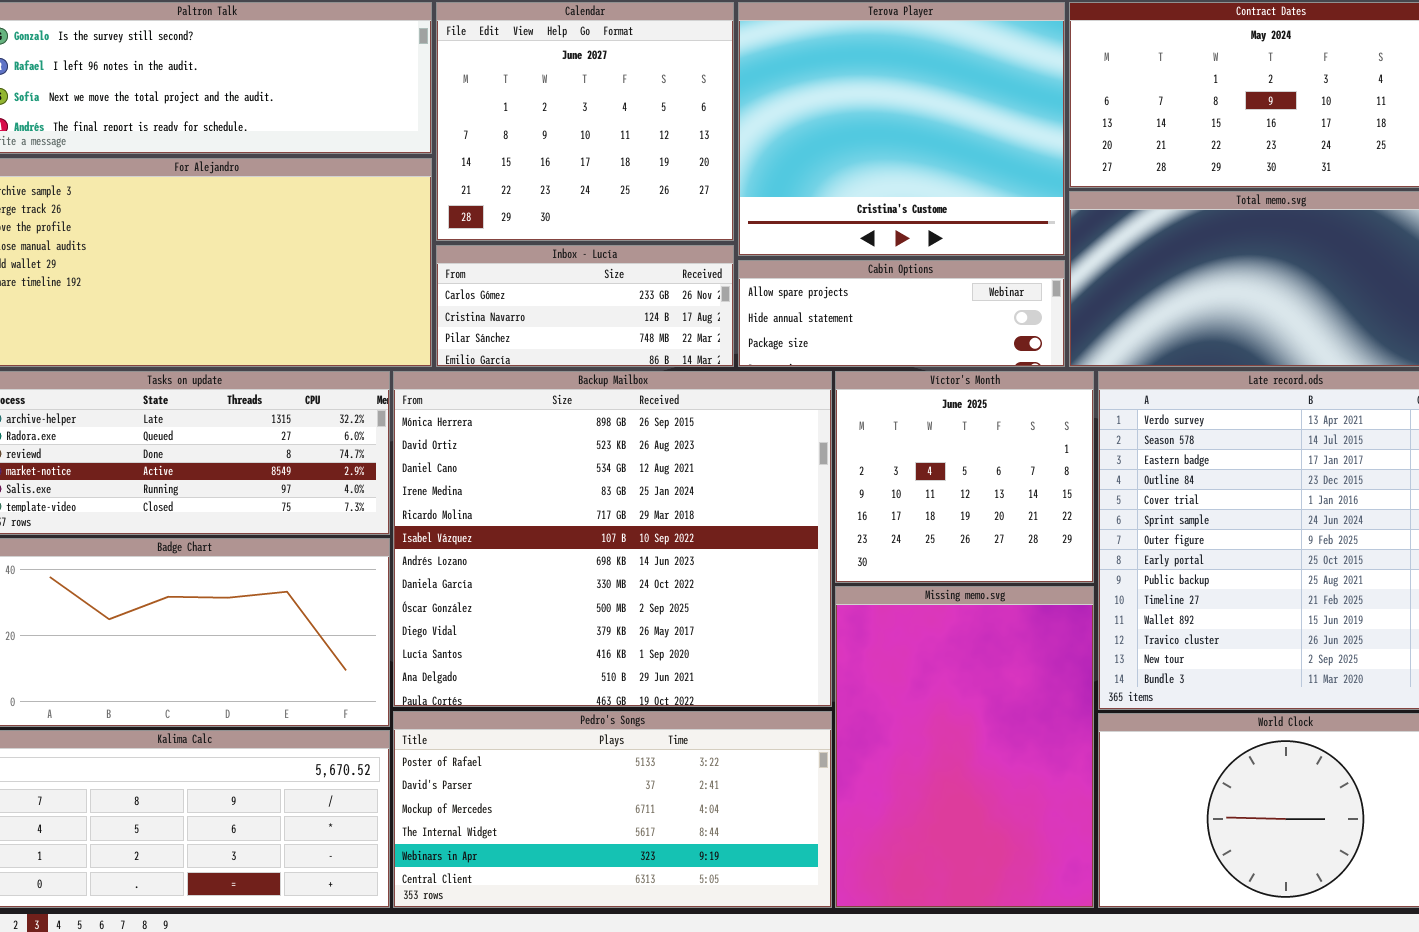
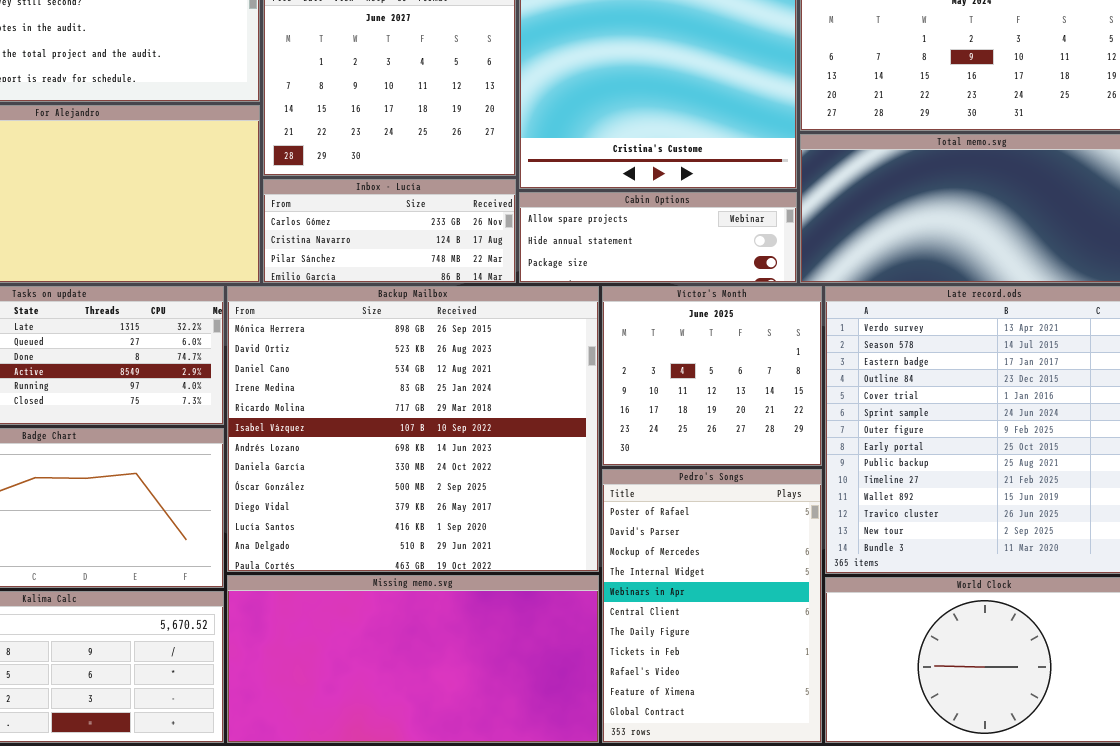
Missing memo.svg: [835,586,1094,908] -> [227,575,599,743], moved, resized
Pedro's Songs: [393,711,832,908] -> [602,469,822,743], moved, resized

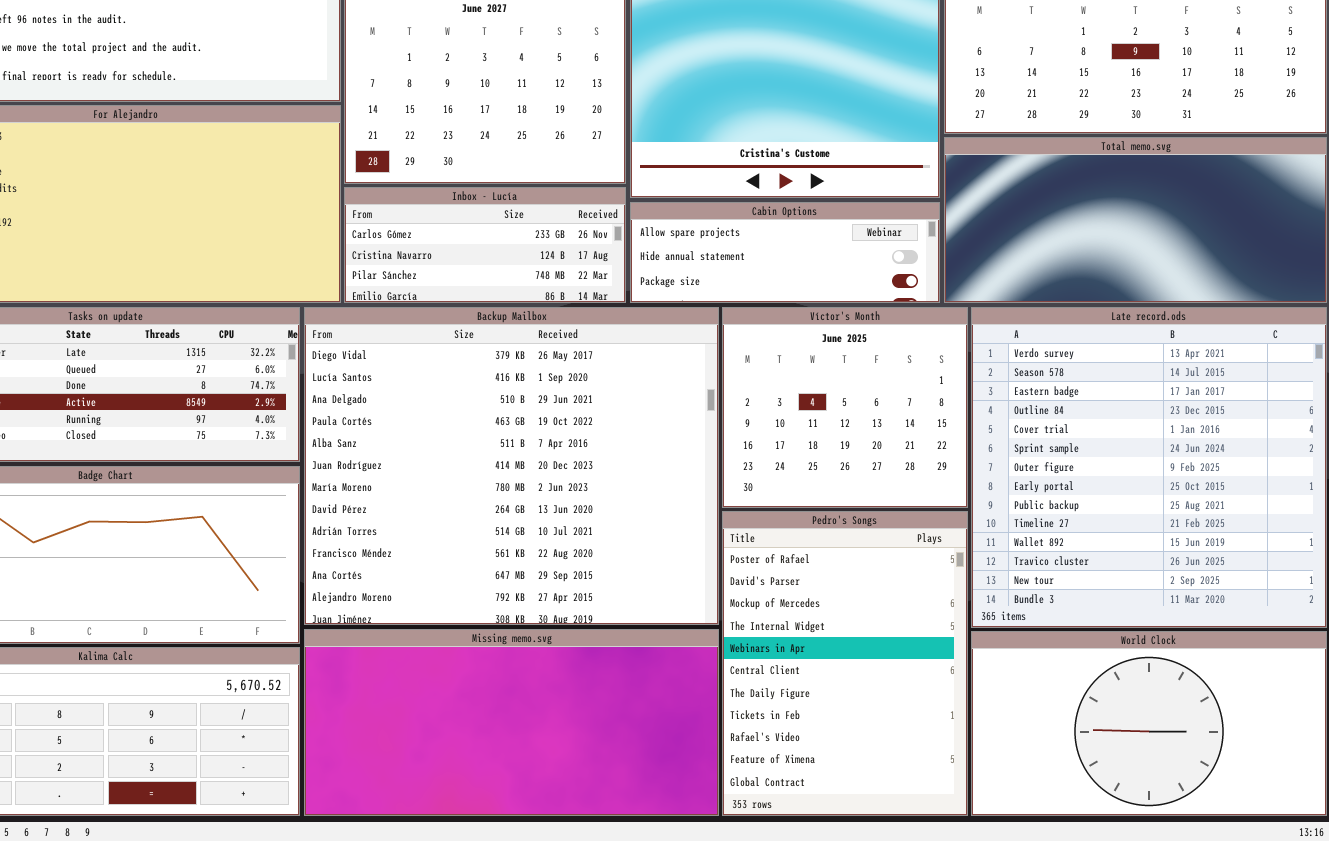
Backup Mailbox: [227,286,599,572] -> [304,307,719,625], scrolled down 9 rows

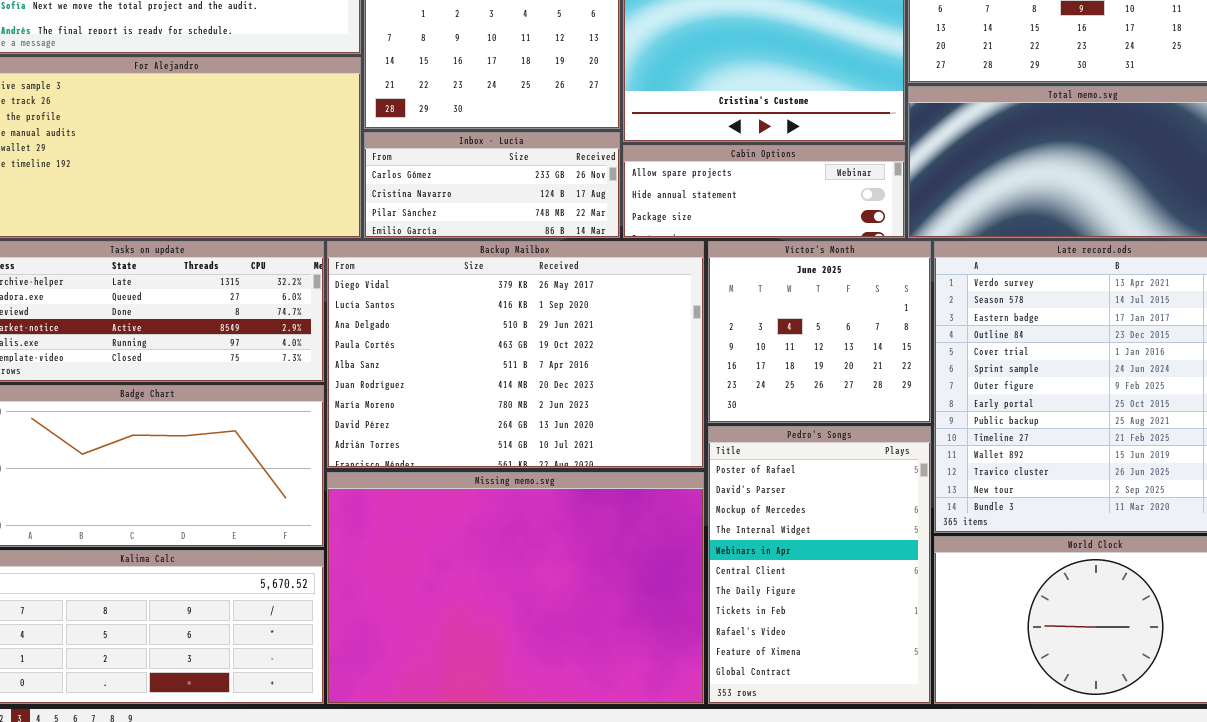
Backup Mailbox: [304,307,719,625] -> [327,241,704,468], resized
Missing memo.svg: [304,629,719,816] -> [327,472,704,704], resized

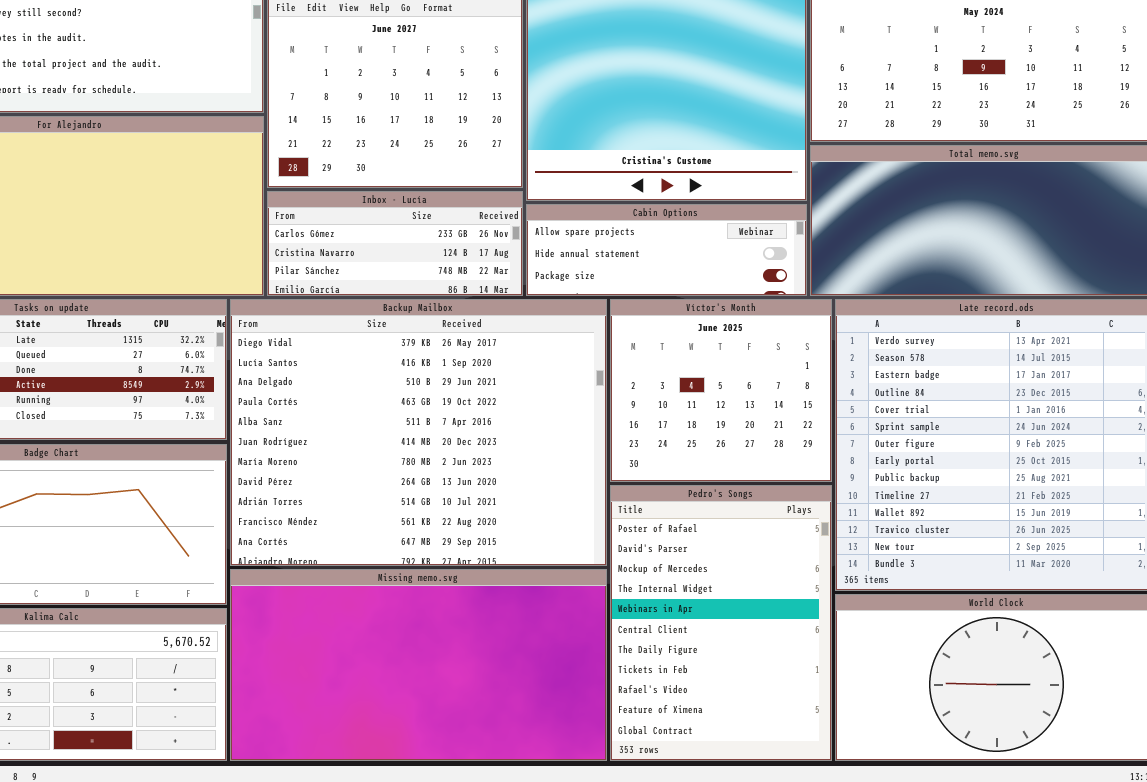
Backup Mailbox: [327,241,704,468] -> [230,299,607,566], resized
Missing memo.svg: [327,472,704,704] -> [230,569,607,761], resized

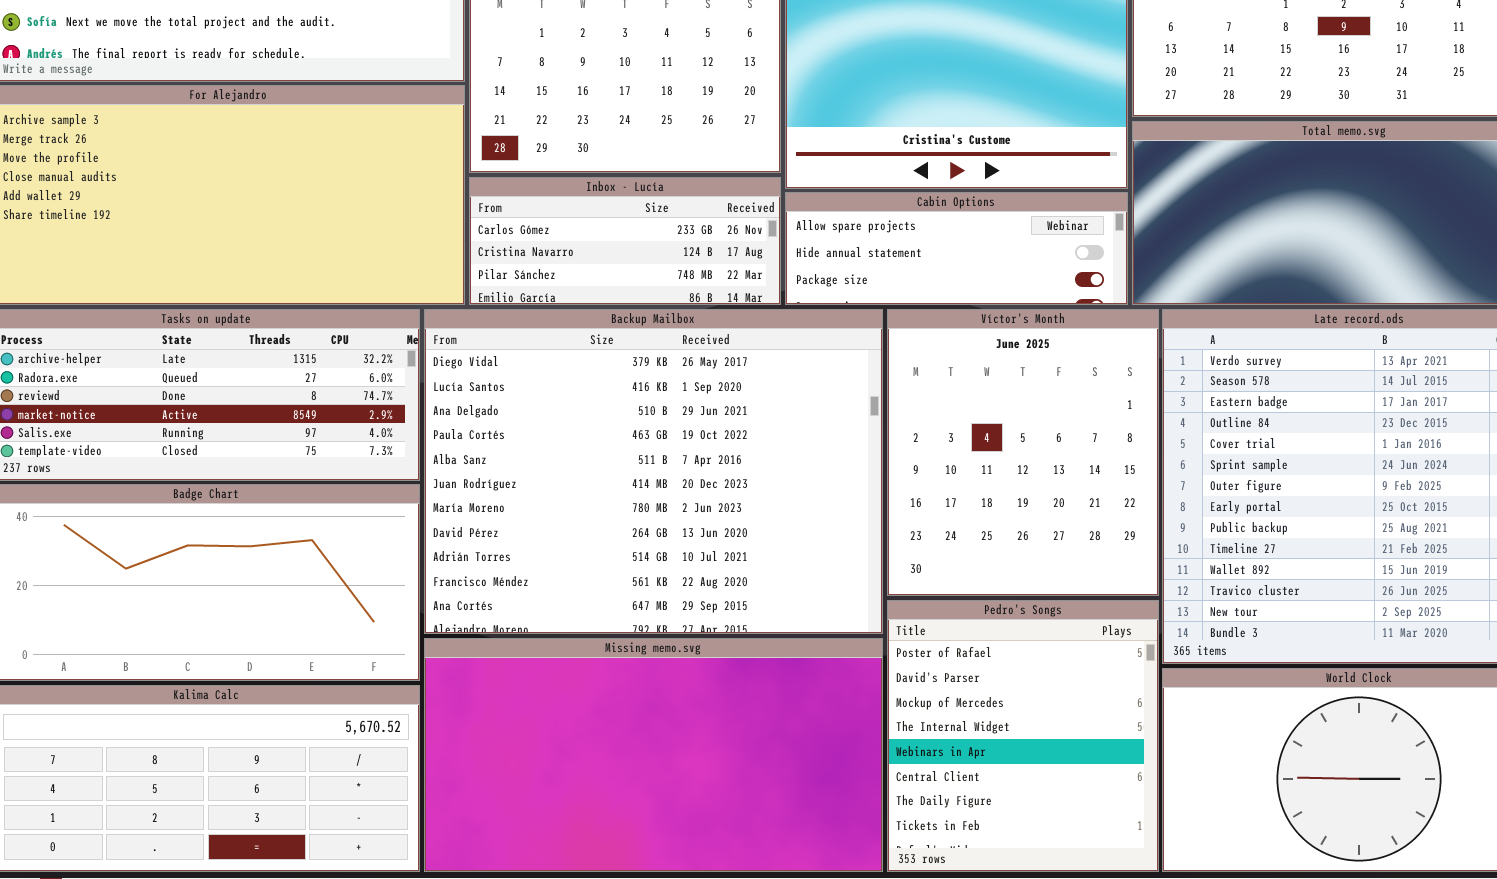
Víctor's Month: [610,299,832,482] -> [887,309,1159,596], resized
Pedro's Songs: [610,485,832,761] -> [887,600,1159,872], resized

